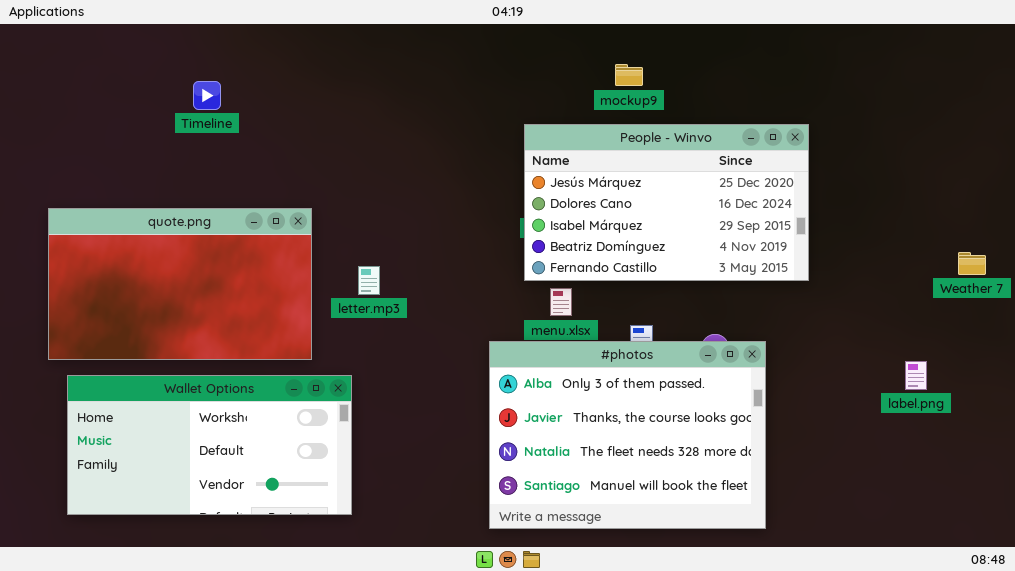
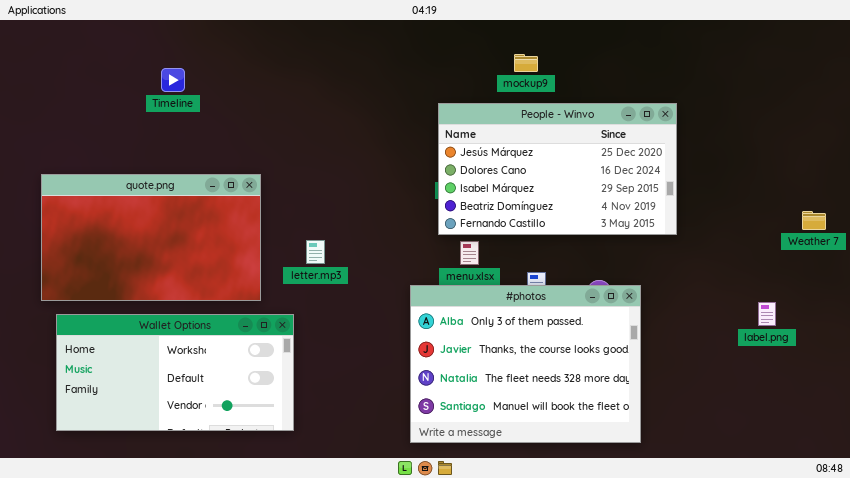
letter.mp3: [358,266,380,295] -> [306,240,325,264], moved

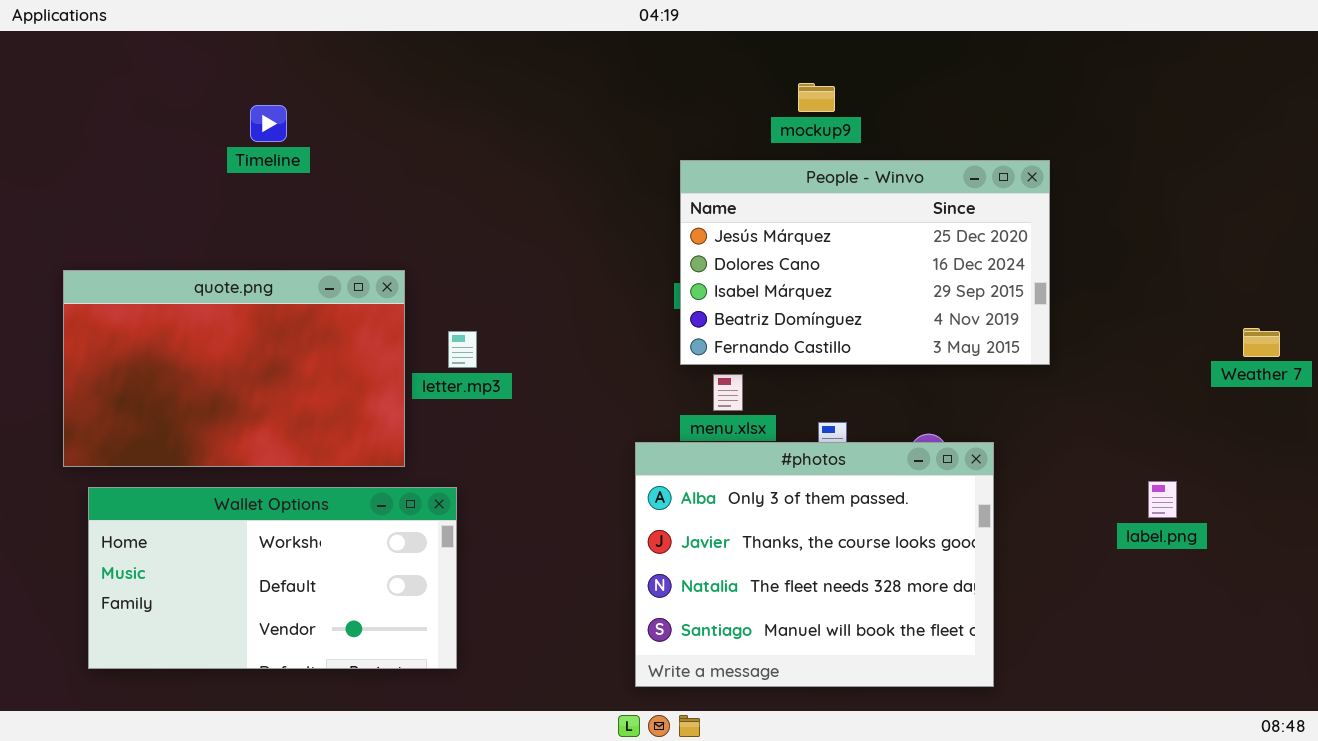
letter.mp3: [306,240,325,264] -> [448,331,477,368], moved
label.png: [758,302,776,326] -> [1148,481,1177,518], moved

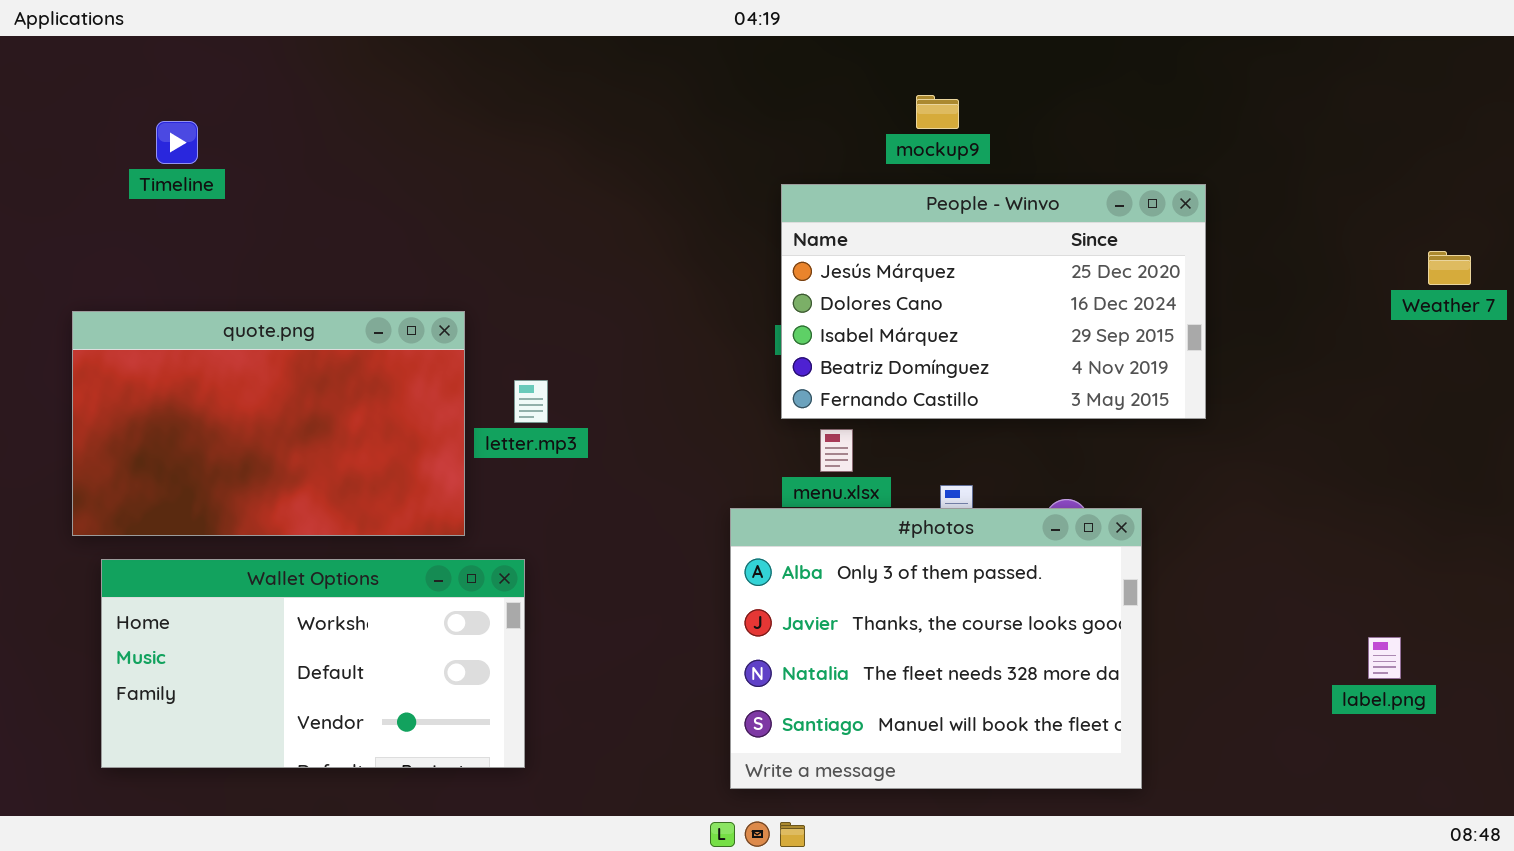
Timeline: [250,105,287,142] -> [156,121,198,164], moved
Weather 7: [1243,328,1280,357] -> [1428,251,1471,285], moved
label.png: [1148,481,1177,518] -> [1368,637,1401,679], moved

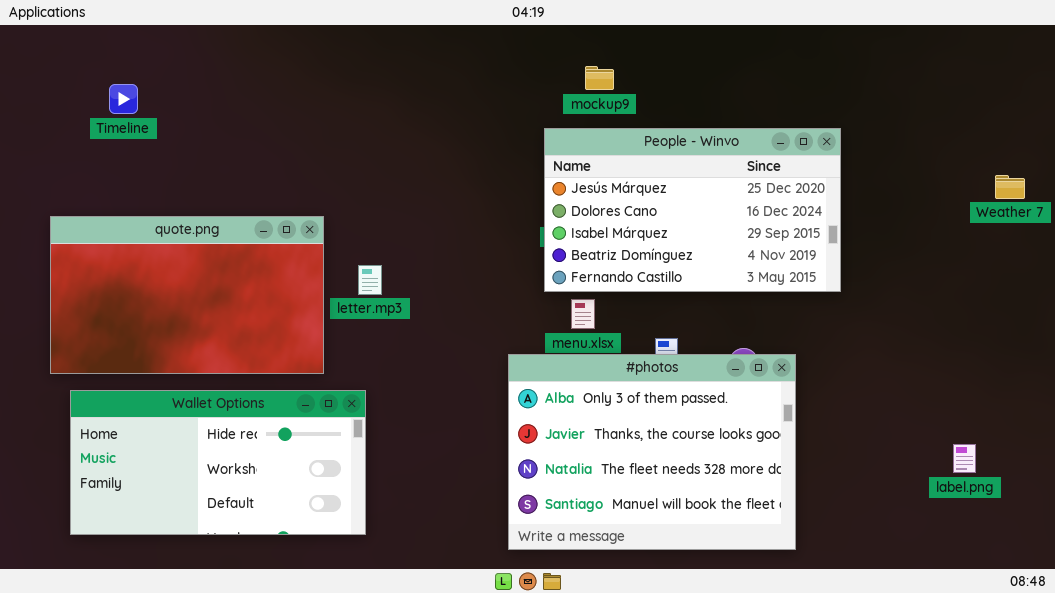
mockup9: [916,95,959,129] -> [585,66,614,90], moved
Wallet Options: [101,559,525,768] -> [70,390,366,535], scrolled up 1 row

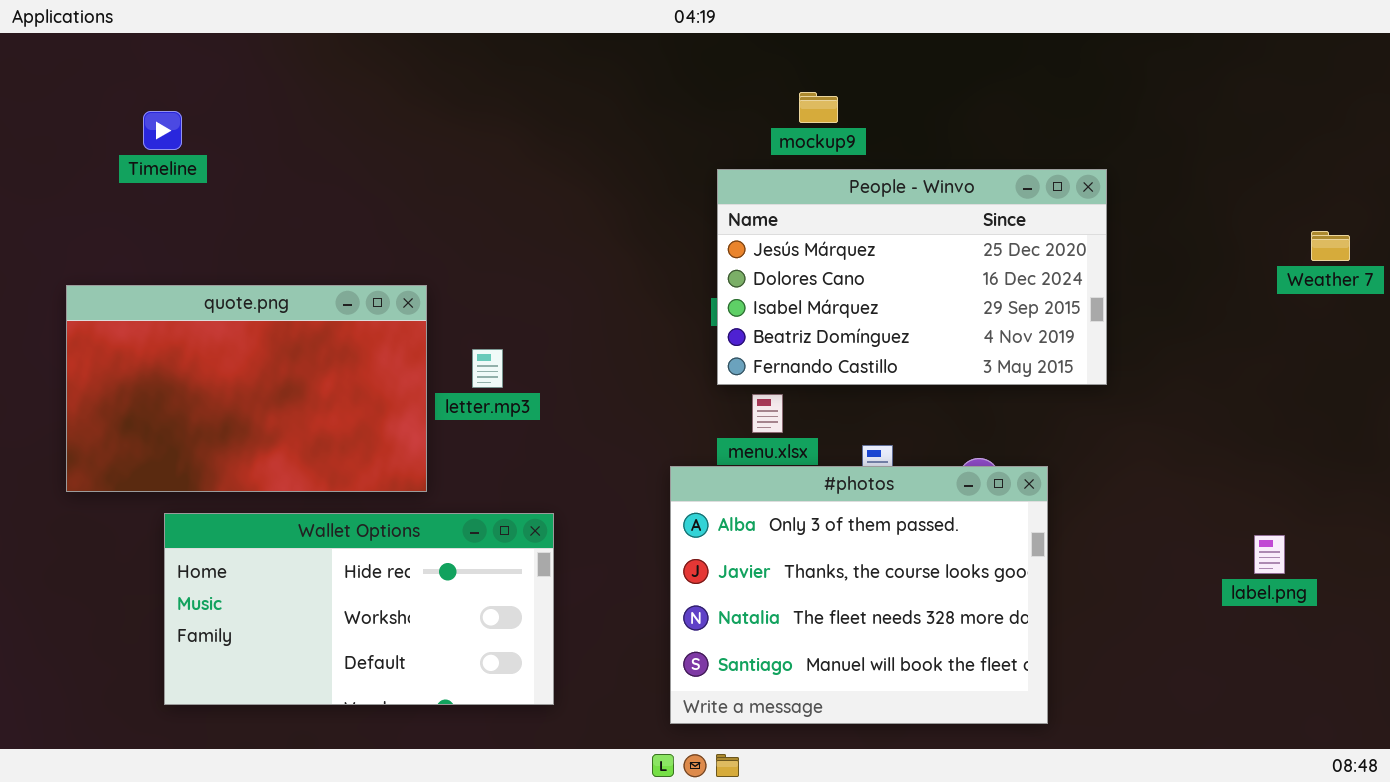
mockup9: [585,66,614,90] -> [799,92,838,123], moved
Wallet Options: [70,390,366,535] -> [164,513,554,705], moved
label.png: [953,444,976,473] -> [1254,535,1285,574], moved

